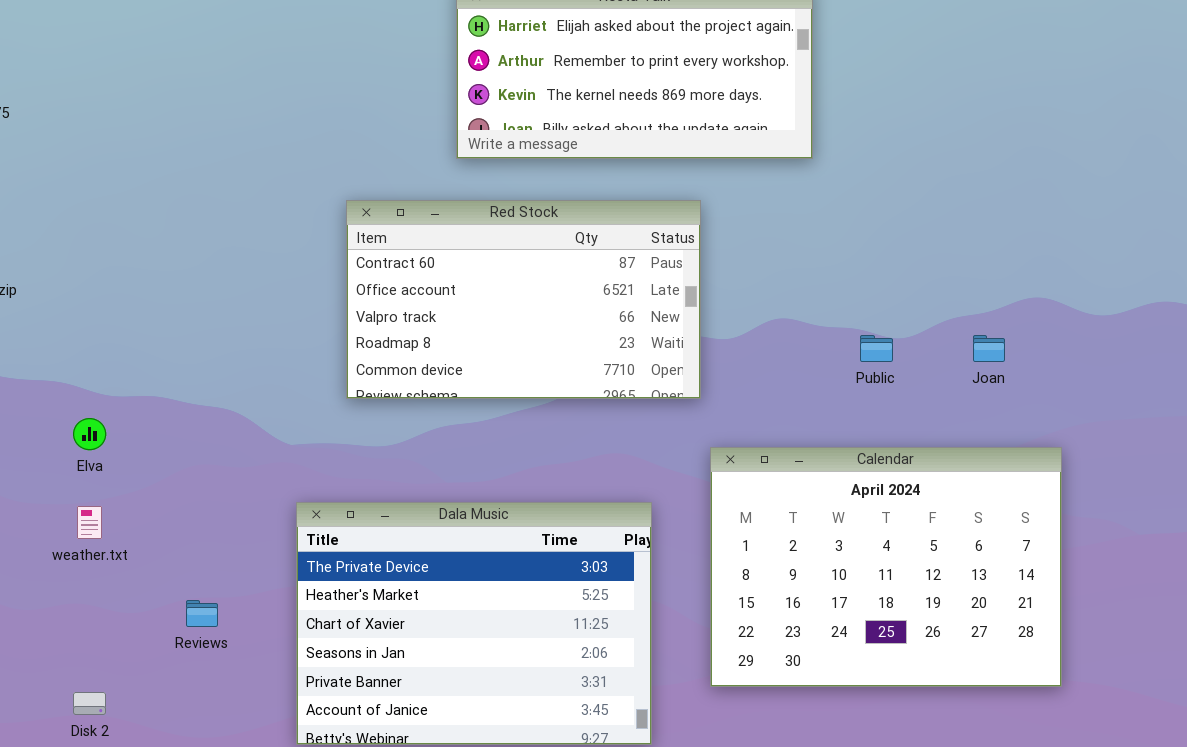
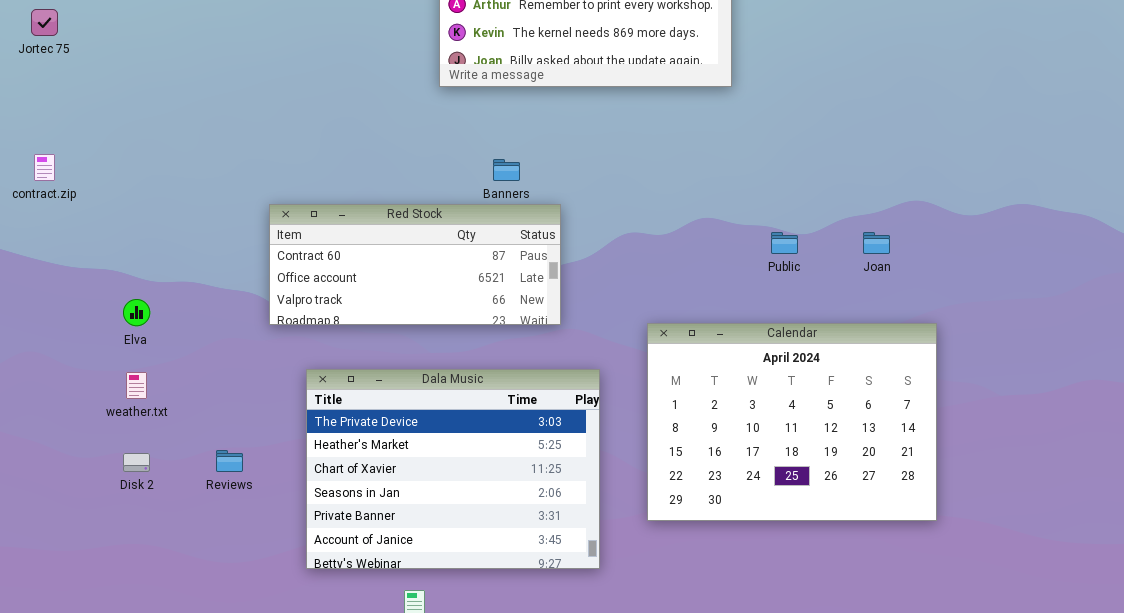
Red Stock: [346,200,701,399] -> [269,204,561,325], moved, resized
Disk 2: [73,692,106,715] -> [123,453,150,472], moved

